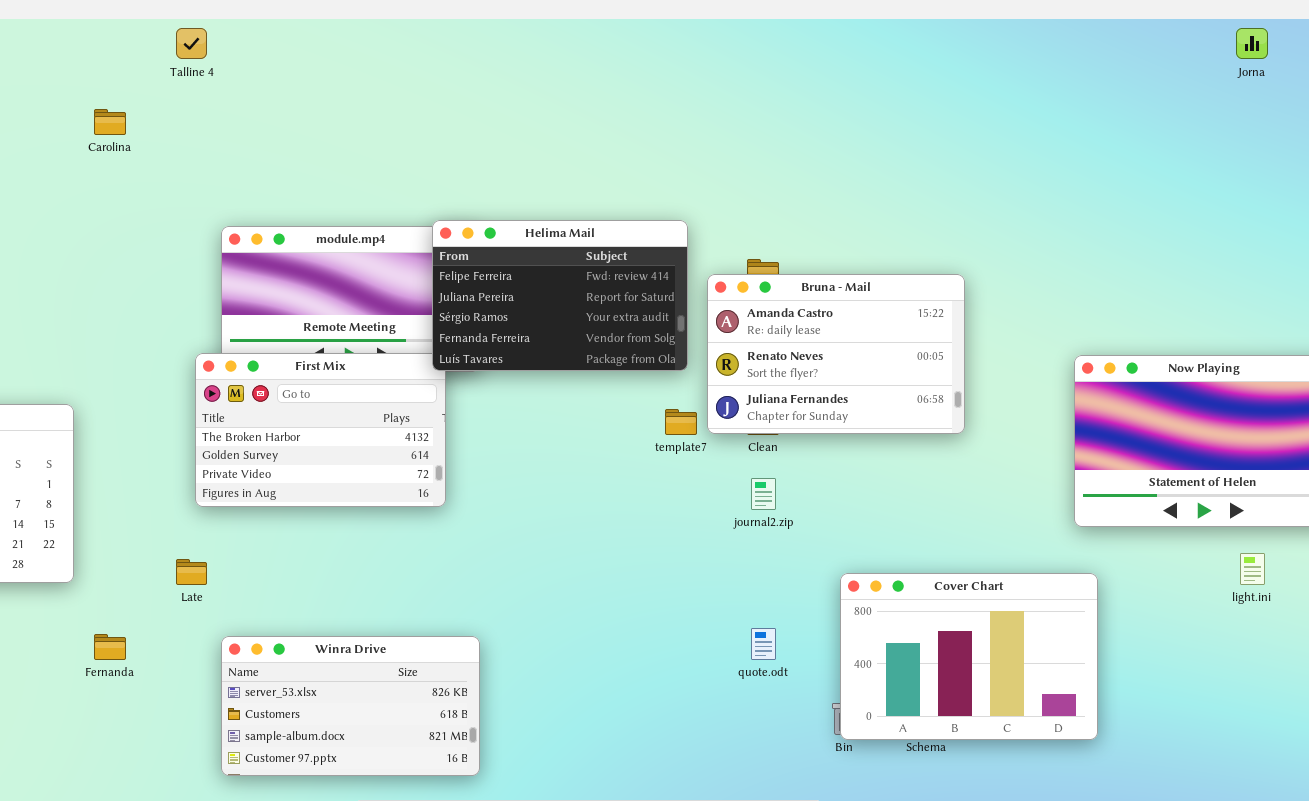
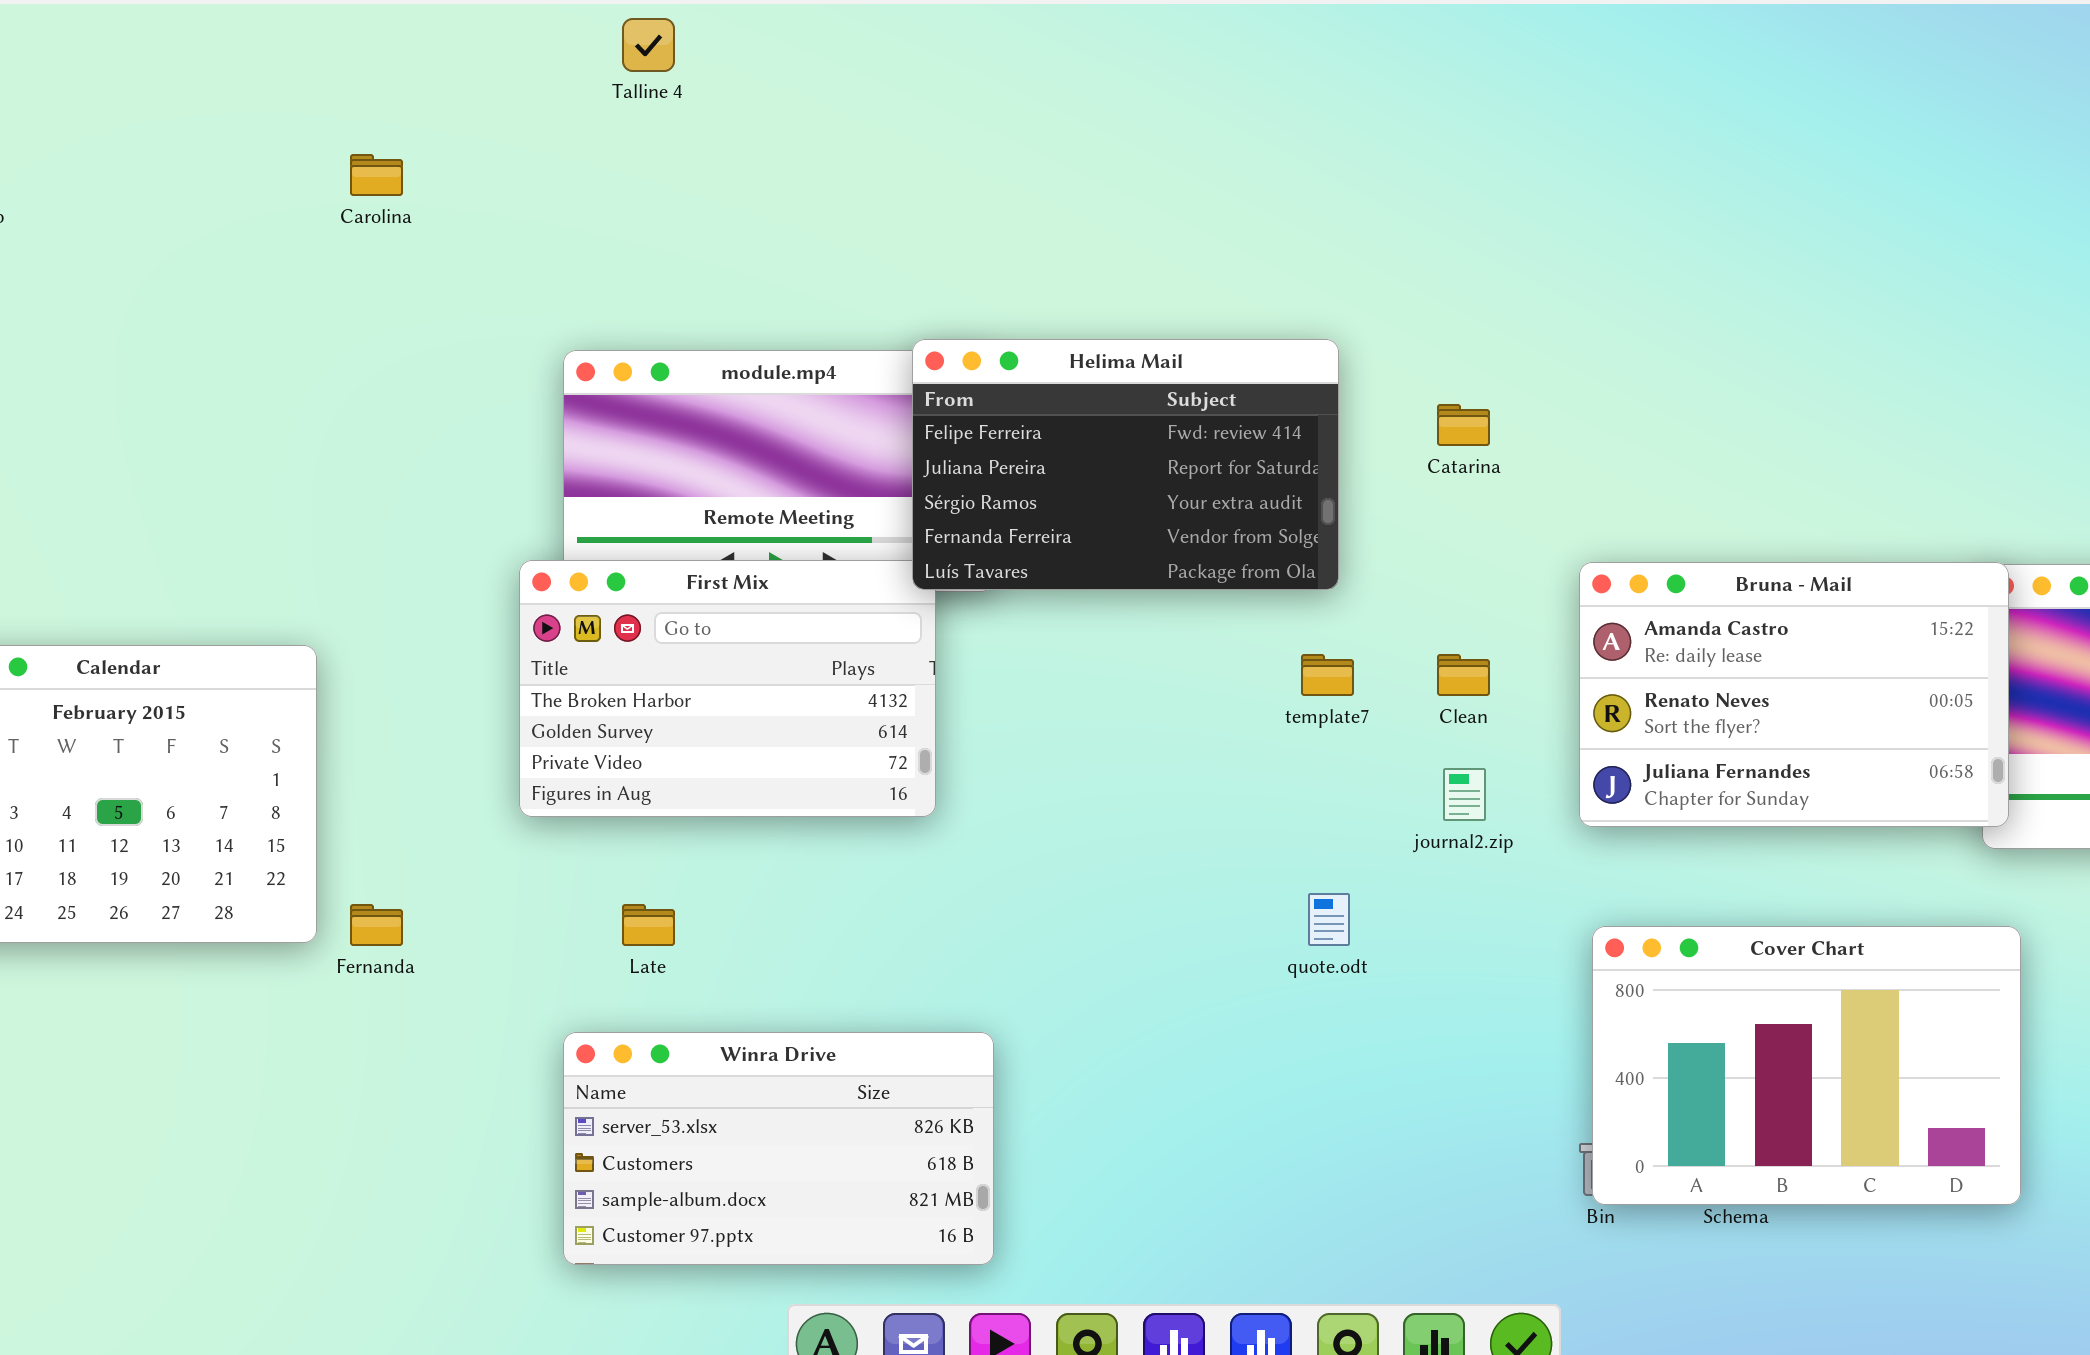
Talline 4: [176,28,207,59] -> [622,18,675,72], moved
Bruna - Mail: [707,274,965,434] -> [1579,562,2009,827], moved
Late: [176,559,207,585] -> [622,904,675,946], moved
quote.odt: [751,628,776,660] -> [1308,893,1350,946], moved
Fernanda: [94,634,126,660] -> [350,904,403,946], moved

